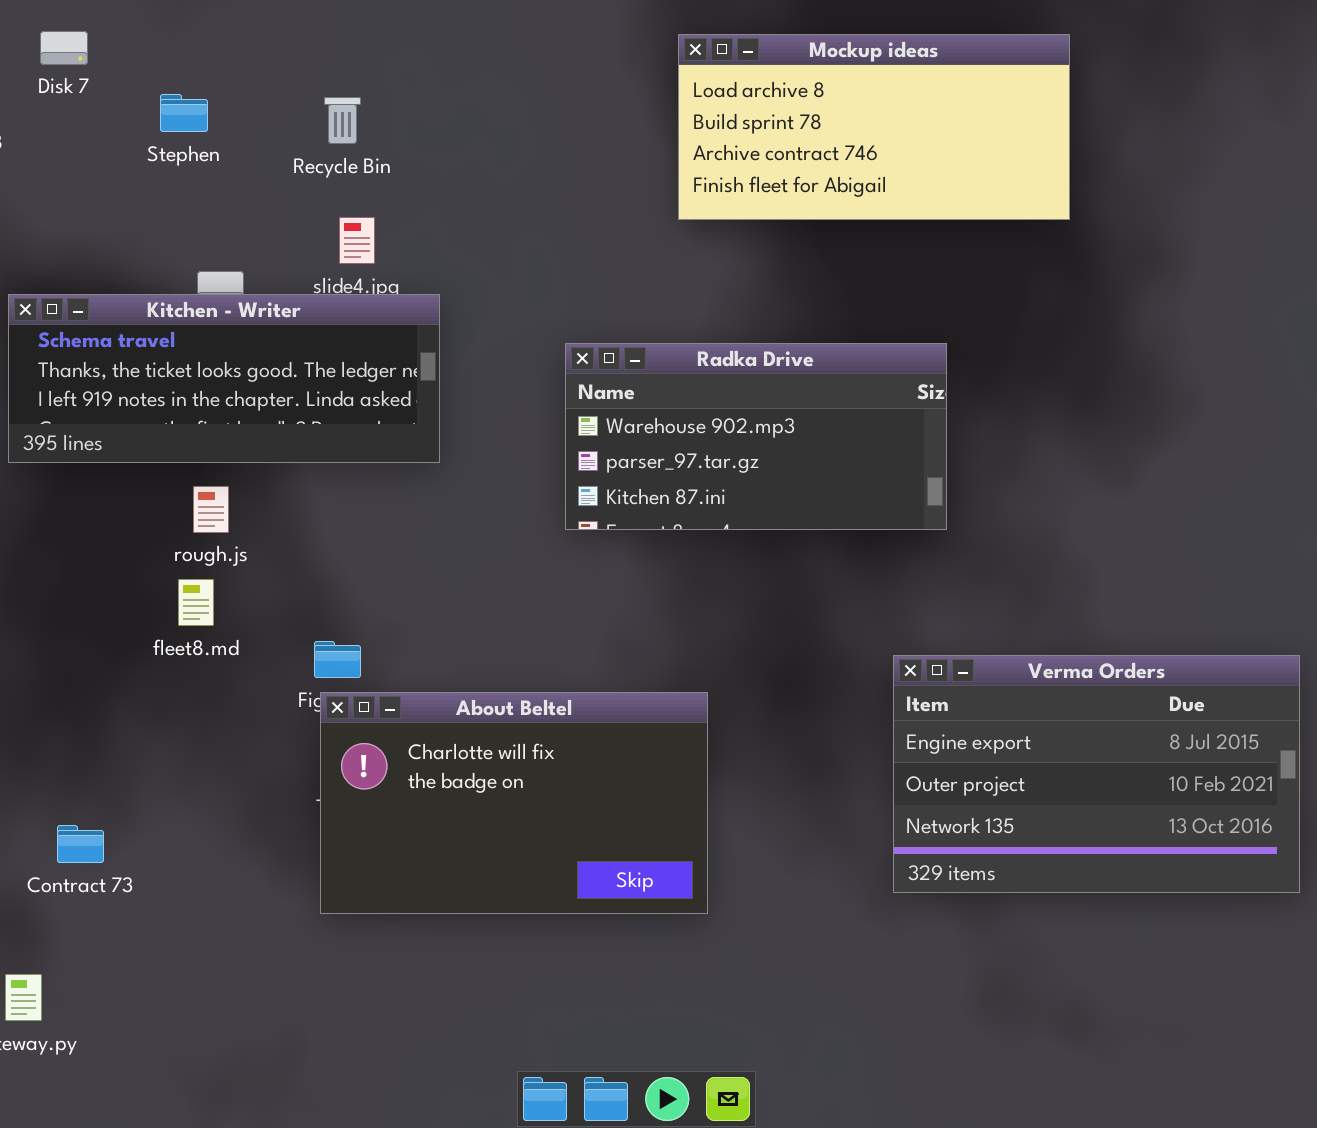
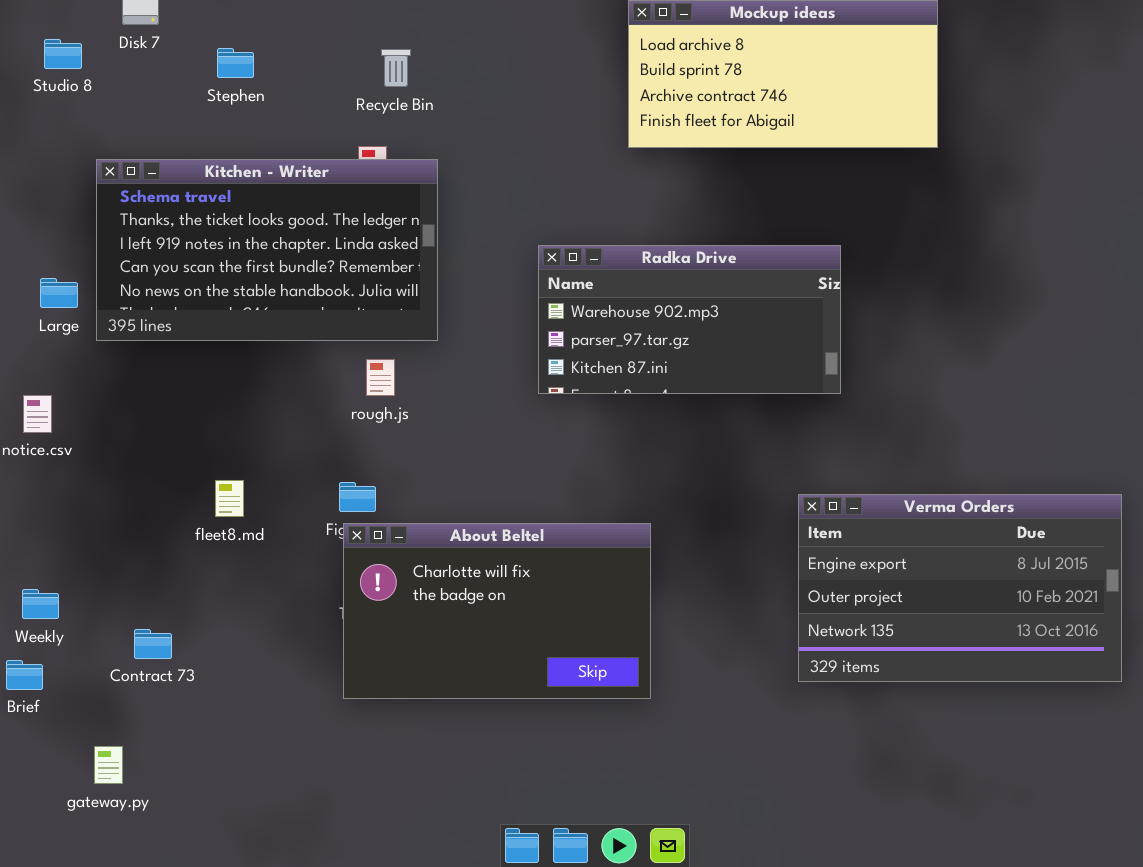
Recycle Bin: [324,97,361,144] -> [381,49,411,87], moved
Kitchen - Writer: [8,294,440,463] -> [96,159,438,341], resized
rough.js: [193,486,229,533] -> [366,359,395,396], moved
fleet8.md: [178,579,214,626] -> [215,480,244,517], moved

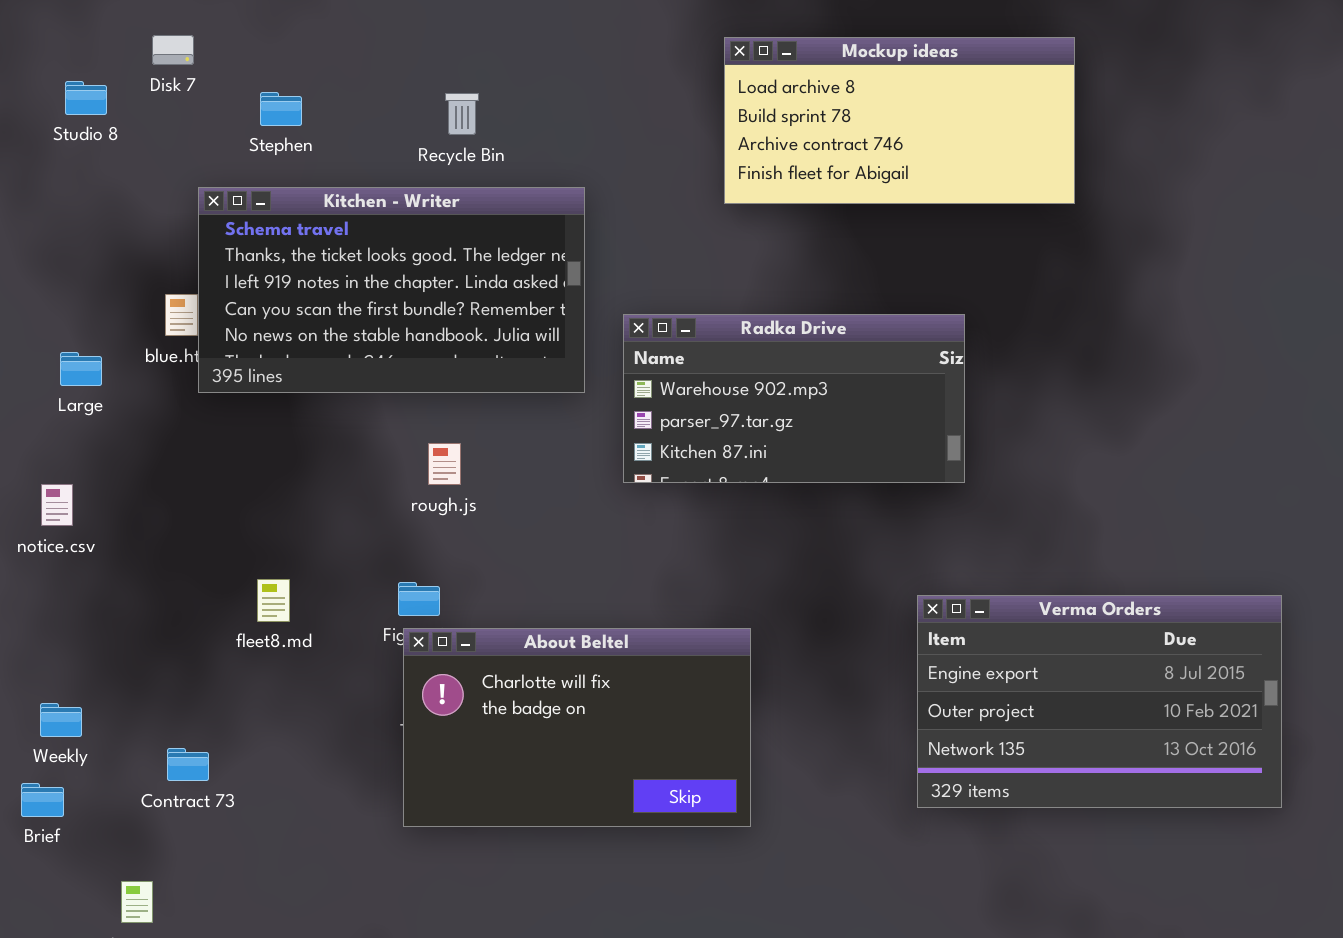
Kitchen - Writer: [96,159,438,341] -> [198,187,585,393], moved

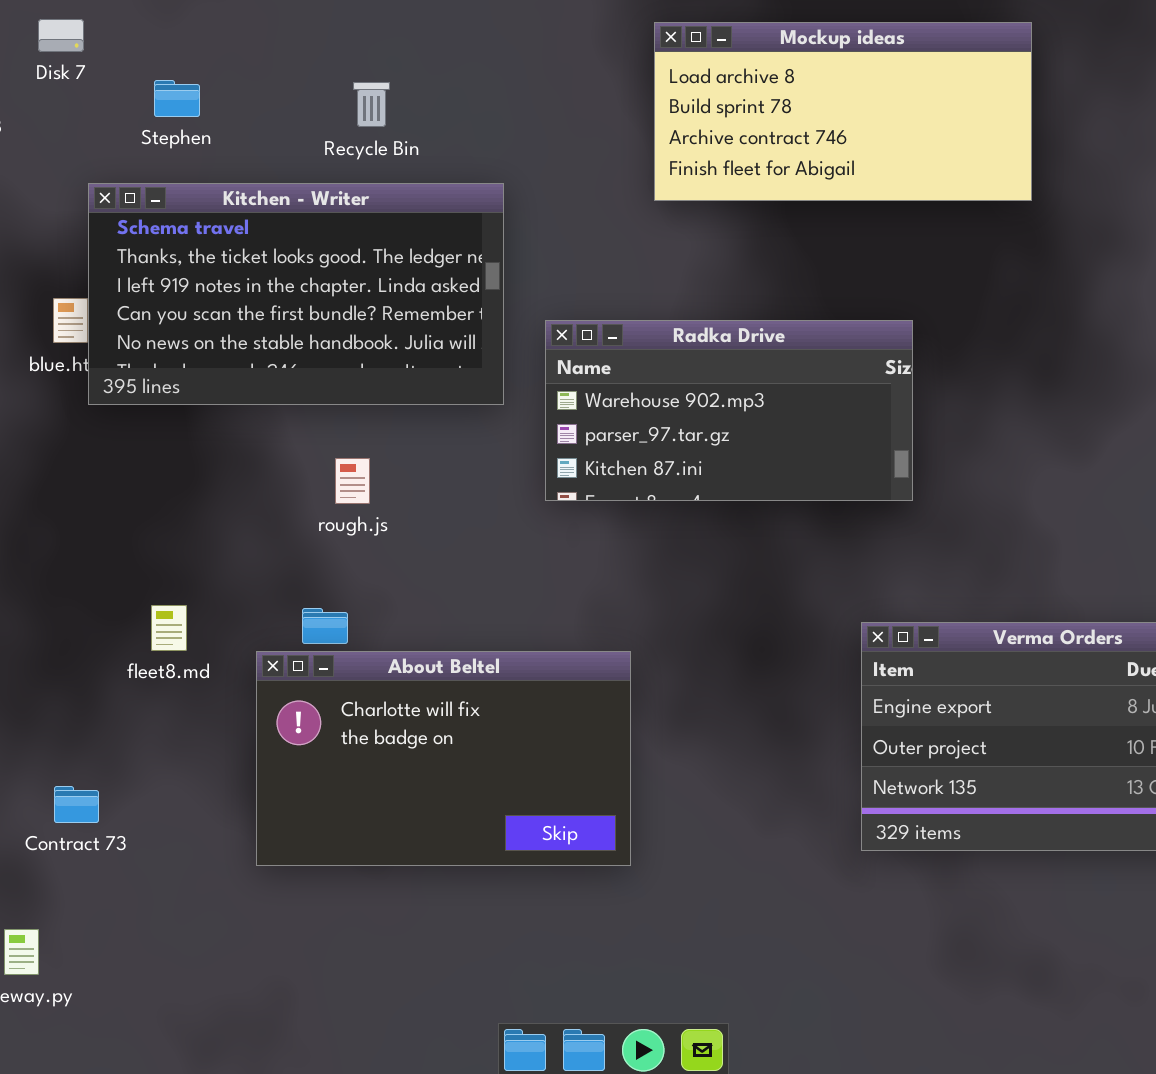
About Beltel: [403,628,751,827] -> [256,651,631,866], moved

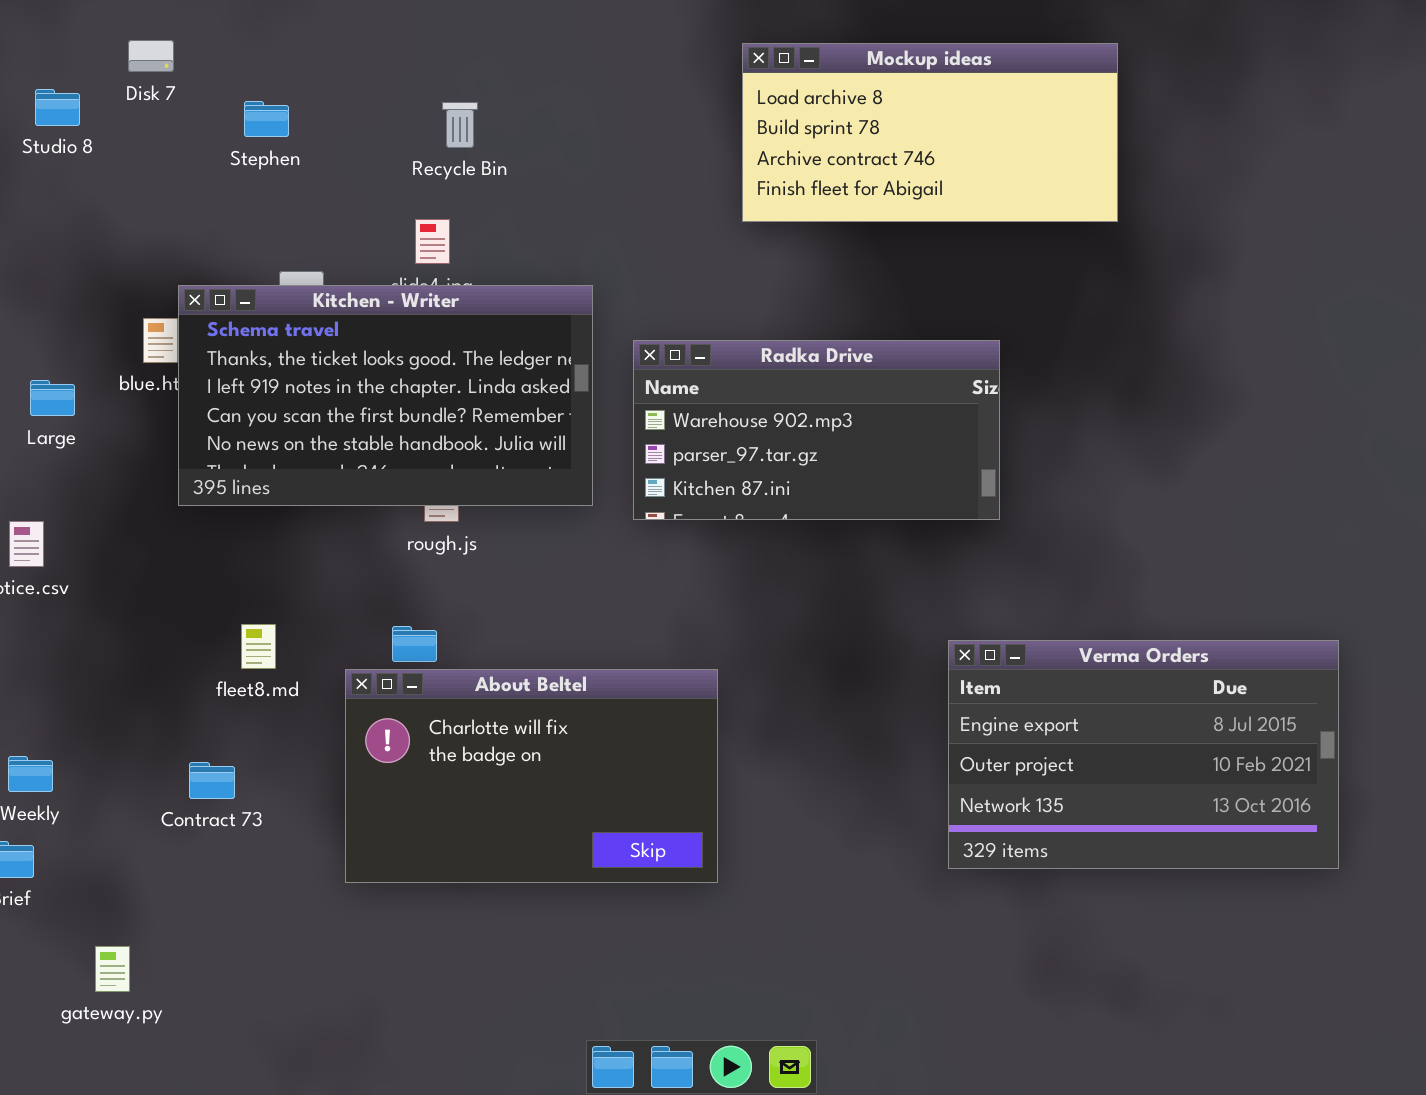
Kitchen - Writer: [88,183,504,405] -> [178,285,593,506], moved
Contract 73: [54,786,99,823] -> [189,762,235,799], moved

